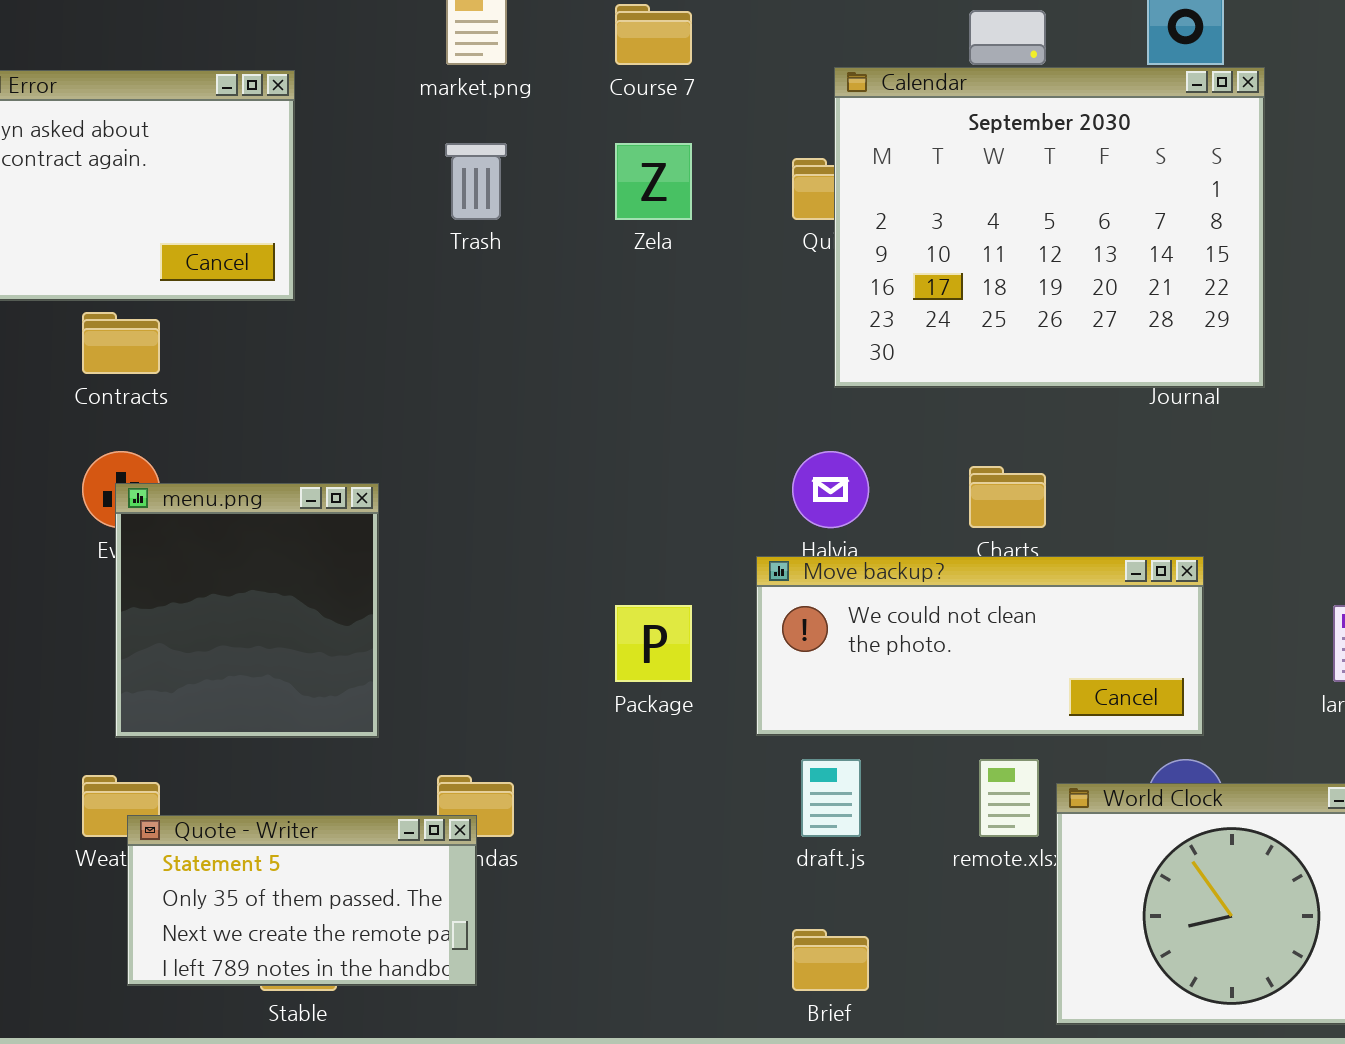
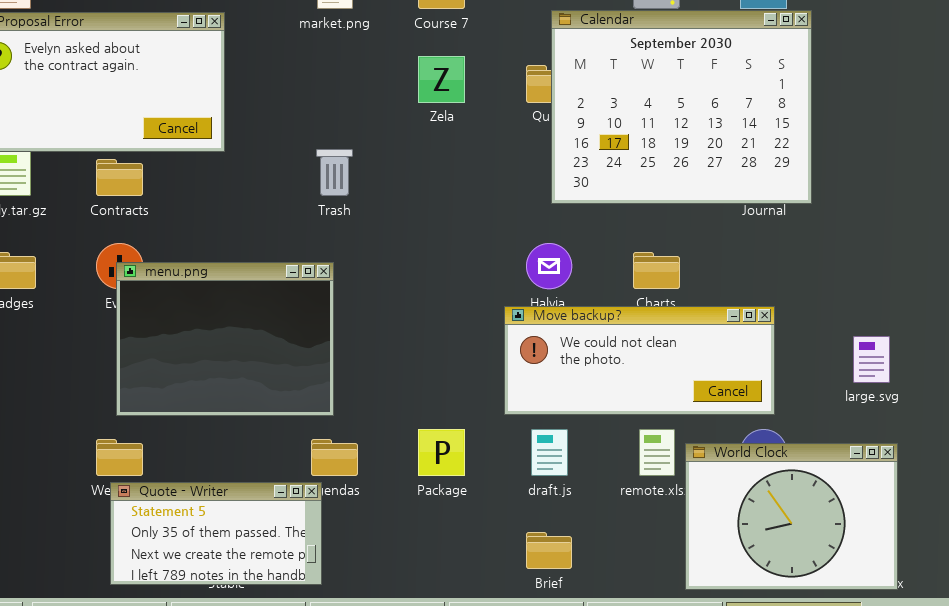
Trash: [445,143,507,220] -> [316,149,353,196], moved
menu.png: [115,483,379,738] -> [116,262,334,416], resized
Package: [615,605,692,682] -> [418,429,465,476], moved
Quote - Writer: [127,815,477,986] -> [110,482,322,585], moved

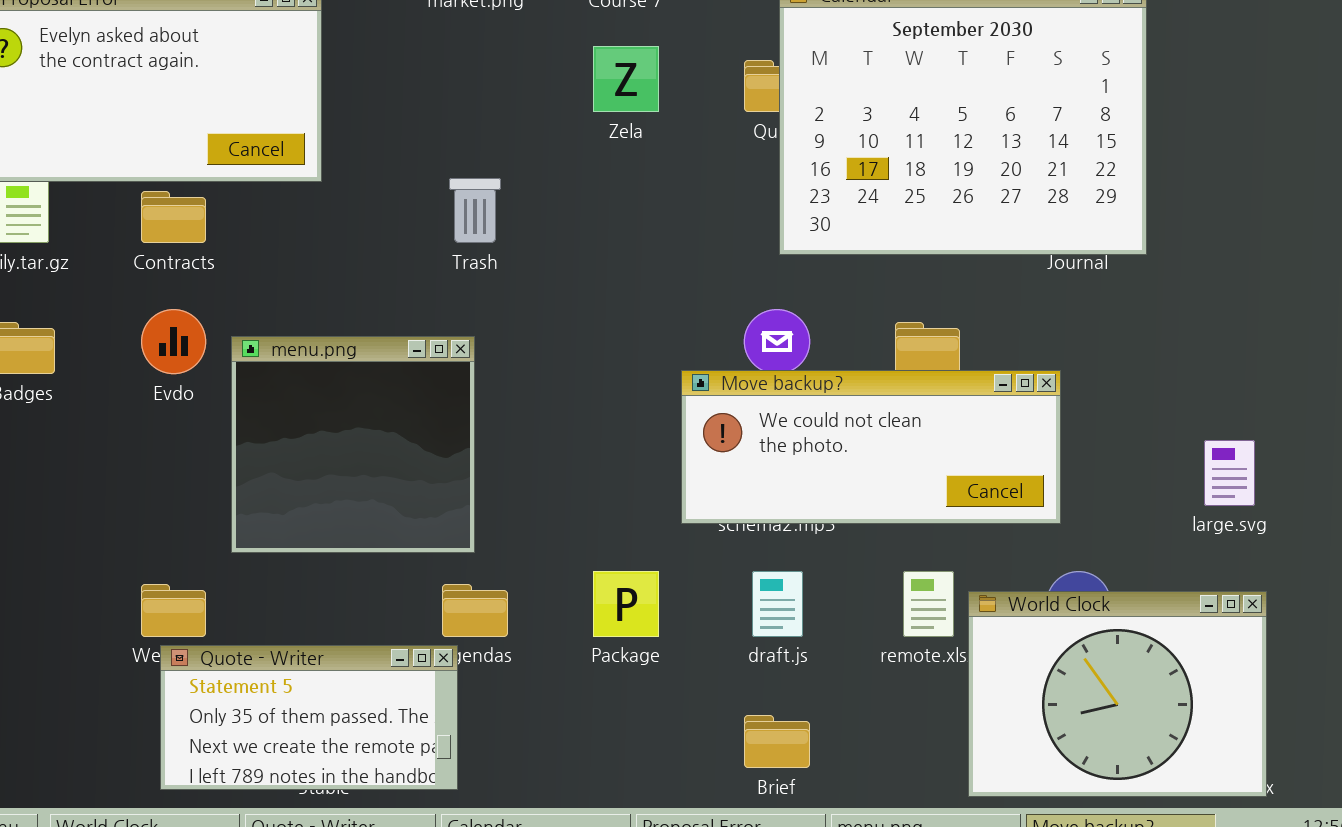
menu.png: [116,262,334,416] -> [231,336,475,553], resized
Move backup?: [504,306,775,415] -> [681,370,1061,524], moved

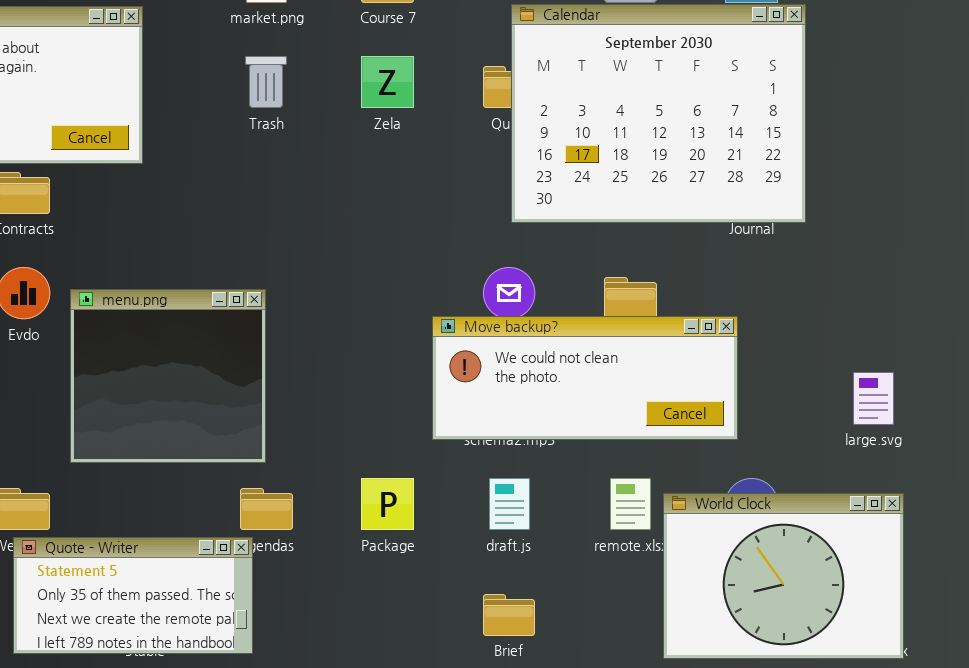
Trash: [449,178,501,243] -> [245,56,287,108], moved

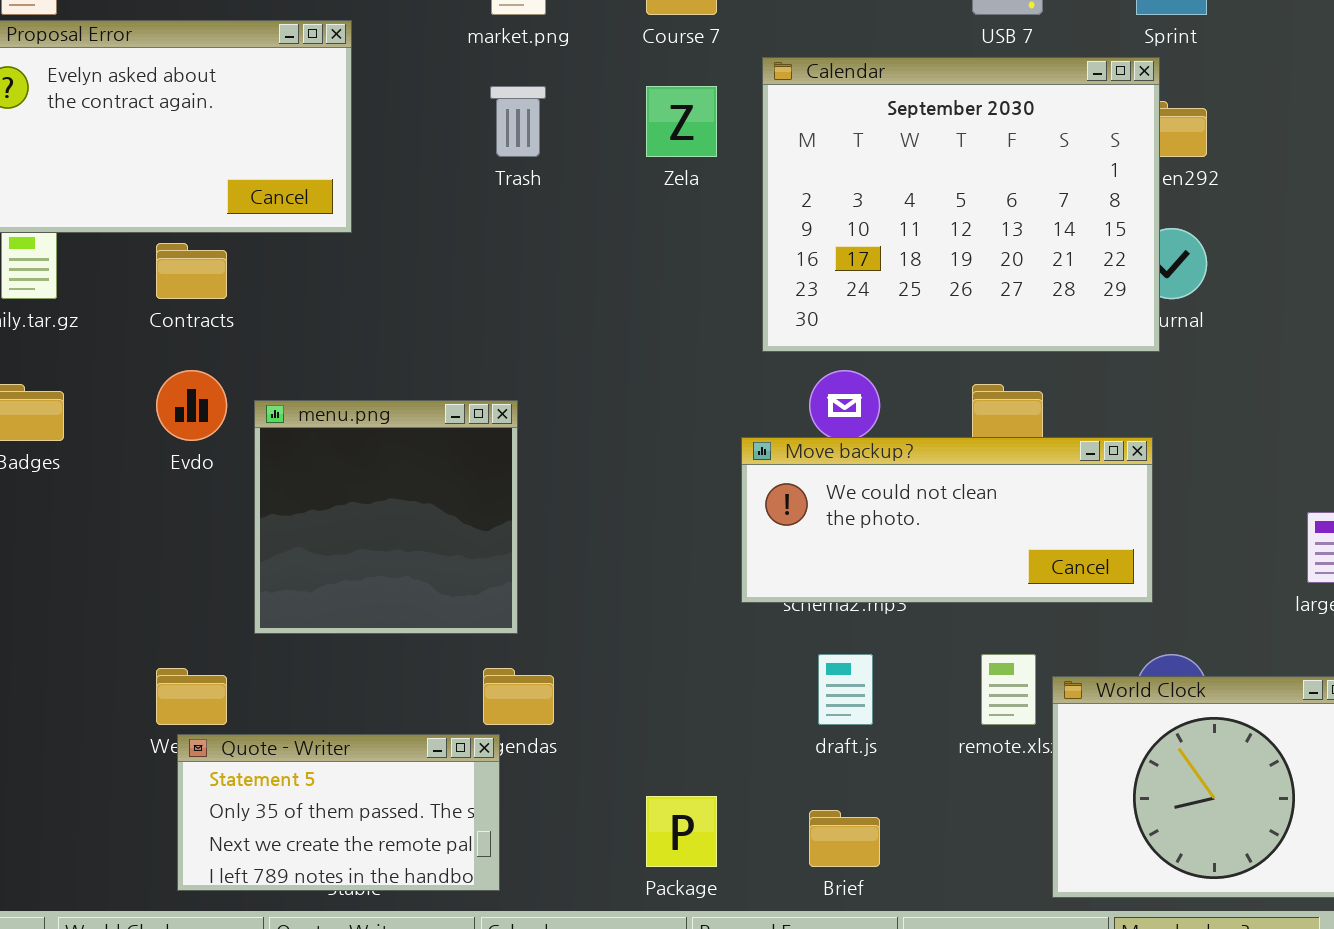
Calendar: [511,4,806,223] -> [762,57,1160,352], moved
Package: [361,478,414,530] -> [646,796,717,867], moved

